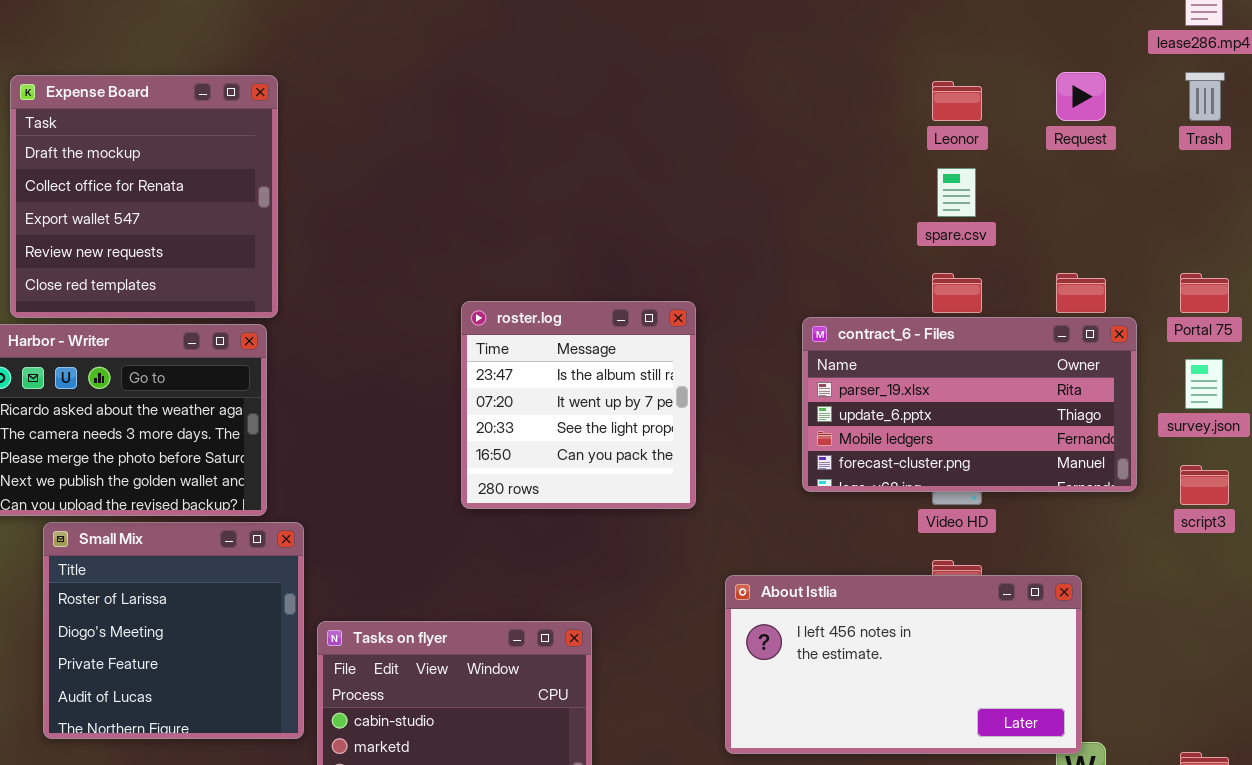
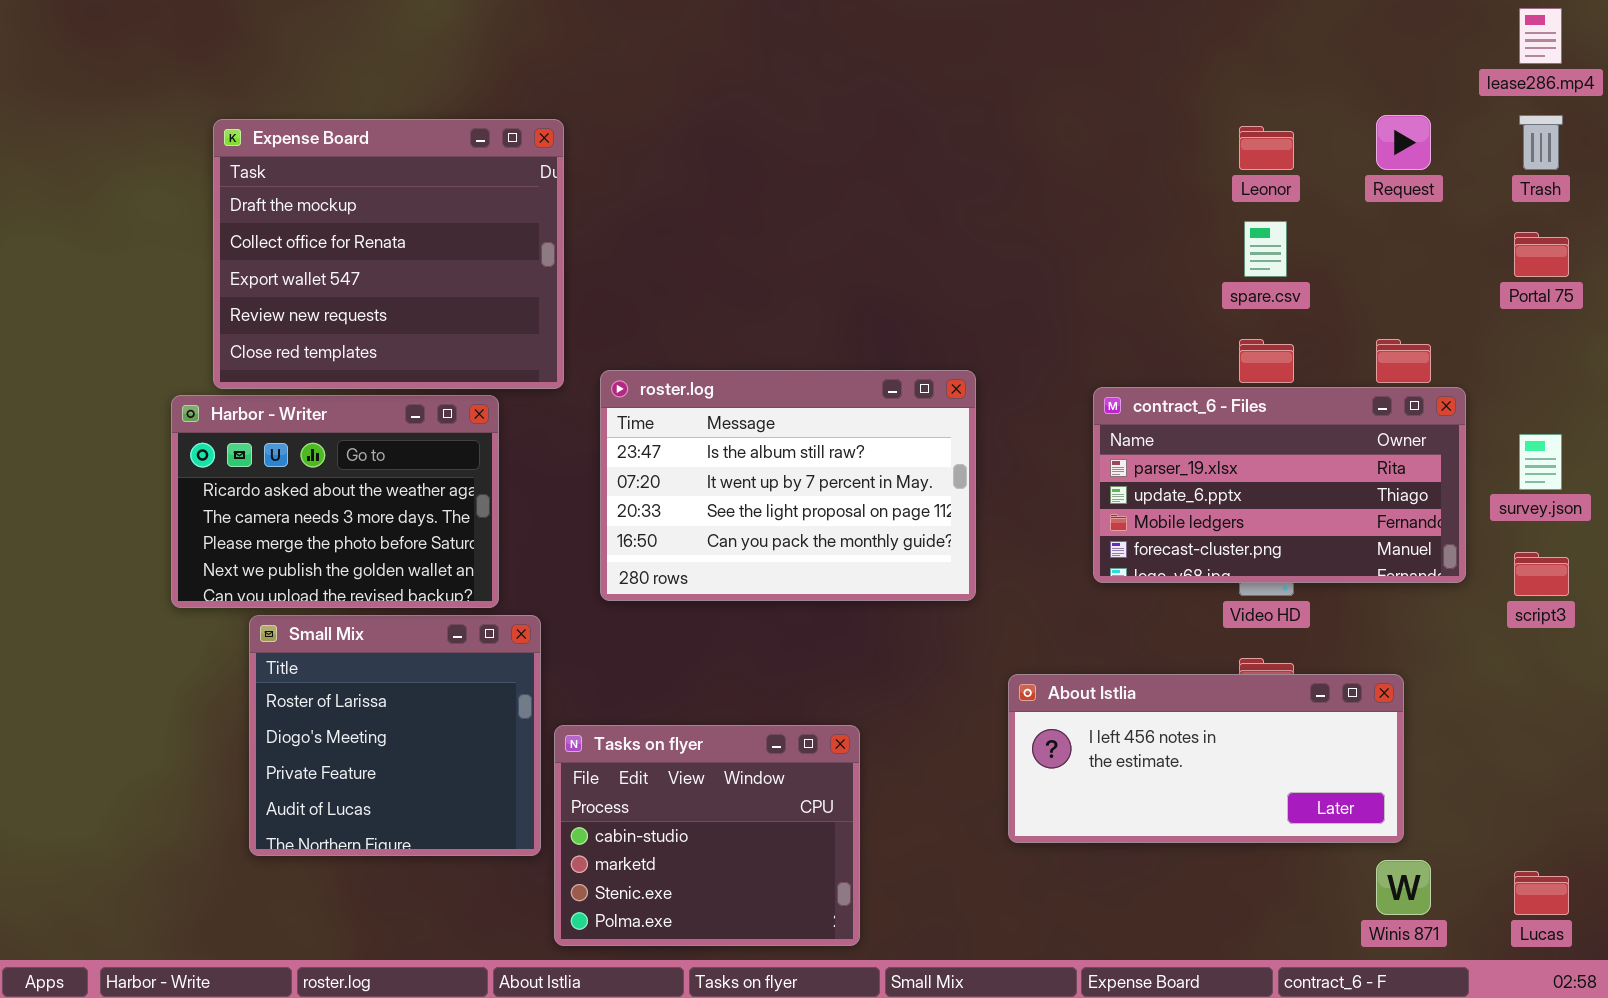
Expense Board: [10,75,278,318] -> [213,119,564,389], resized
Portal 75: [1180,273,1229,313] -> [1514,232,1569,277], moved
roster.log: [461,301,696,509] -> [600,370,976,601], resized
About Istlia: [725,575,1082,754] -> [1008,674,1404,843], resized

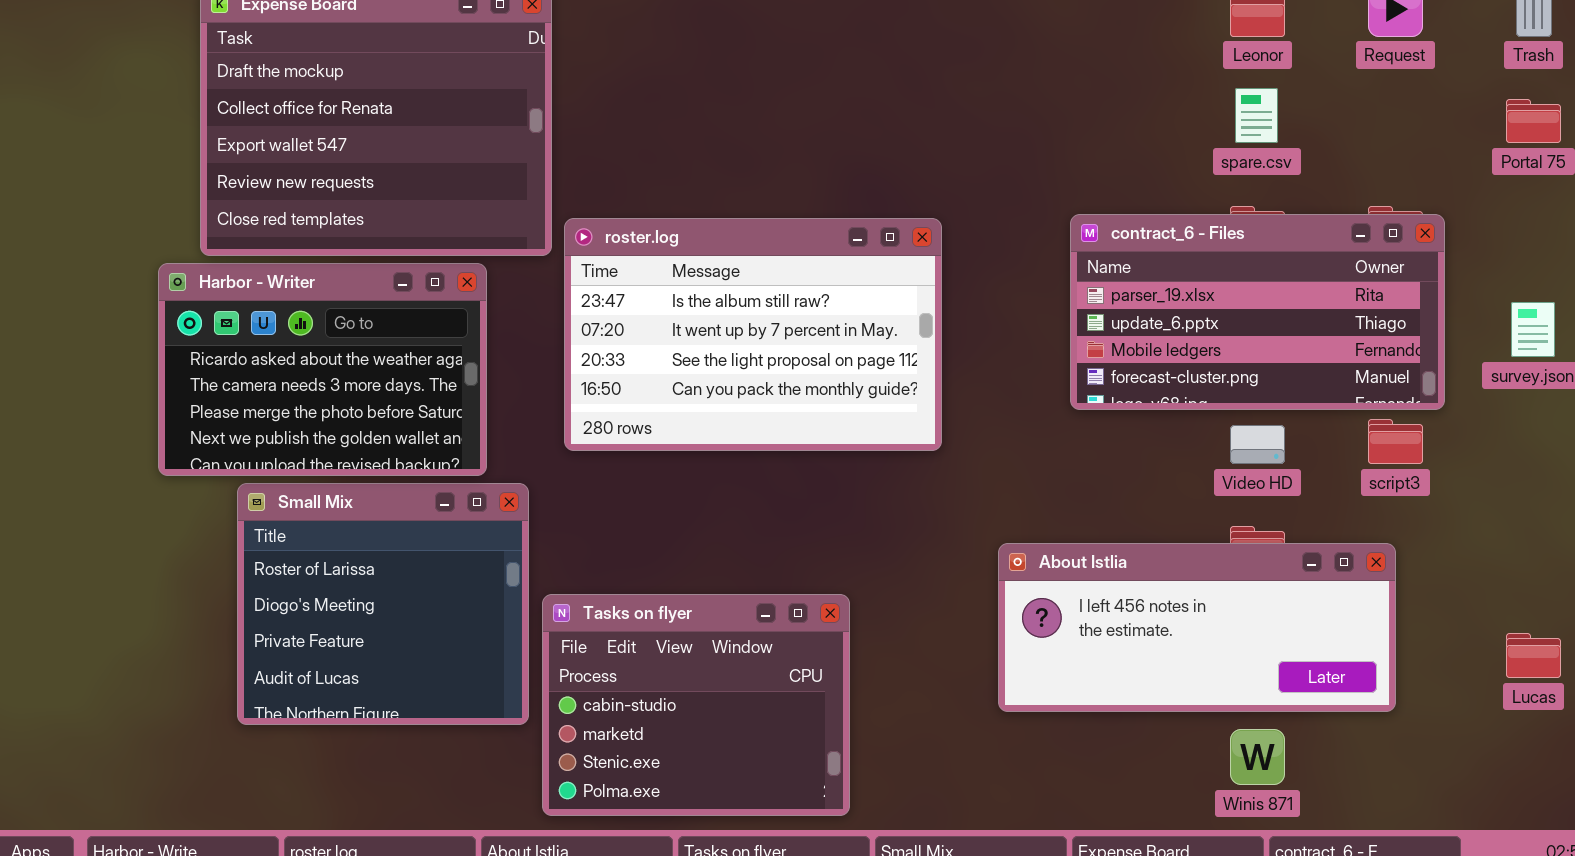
roster.log: [600,370,976,601] -> [564,218,942,451], moved
contract_6 - Files: [1093,387,1466,583] -> [1070,214,1445,410], moved
script3: [1514,552,1569,596] -> [1368,419,1423,464], moved
Winis 871: [1376,860,1431,915] -> [1230,729,1285,785], moved
Lucas: [1514,871,1569,915] -> [1506,633,1561,678], moved

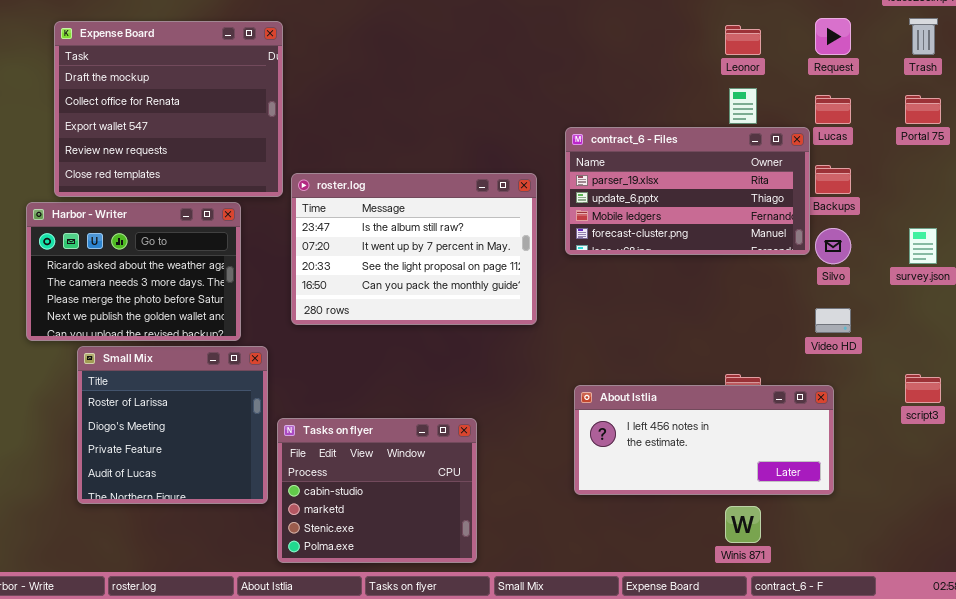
contract_6 - Files: [1070,214,1445,410] -> [565,127,810,255], moved
script3: [1368,419,1423,464] -> [905,374,941,403], moved
Video HD: [1230,425,1285,464] -> [815,308,851,333], moved
Lucas: [1506,633,1561,678] -> [815,95,851,124], moved

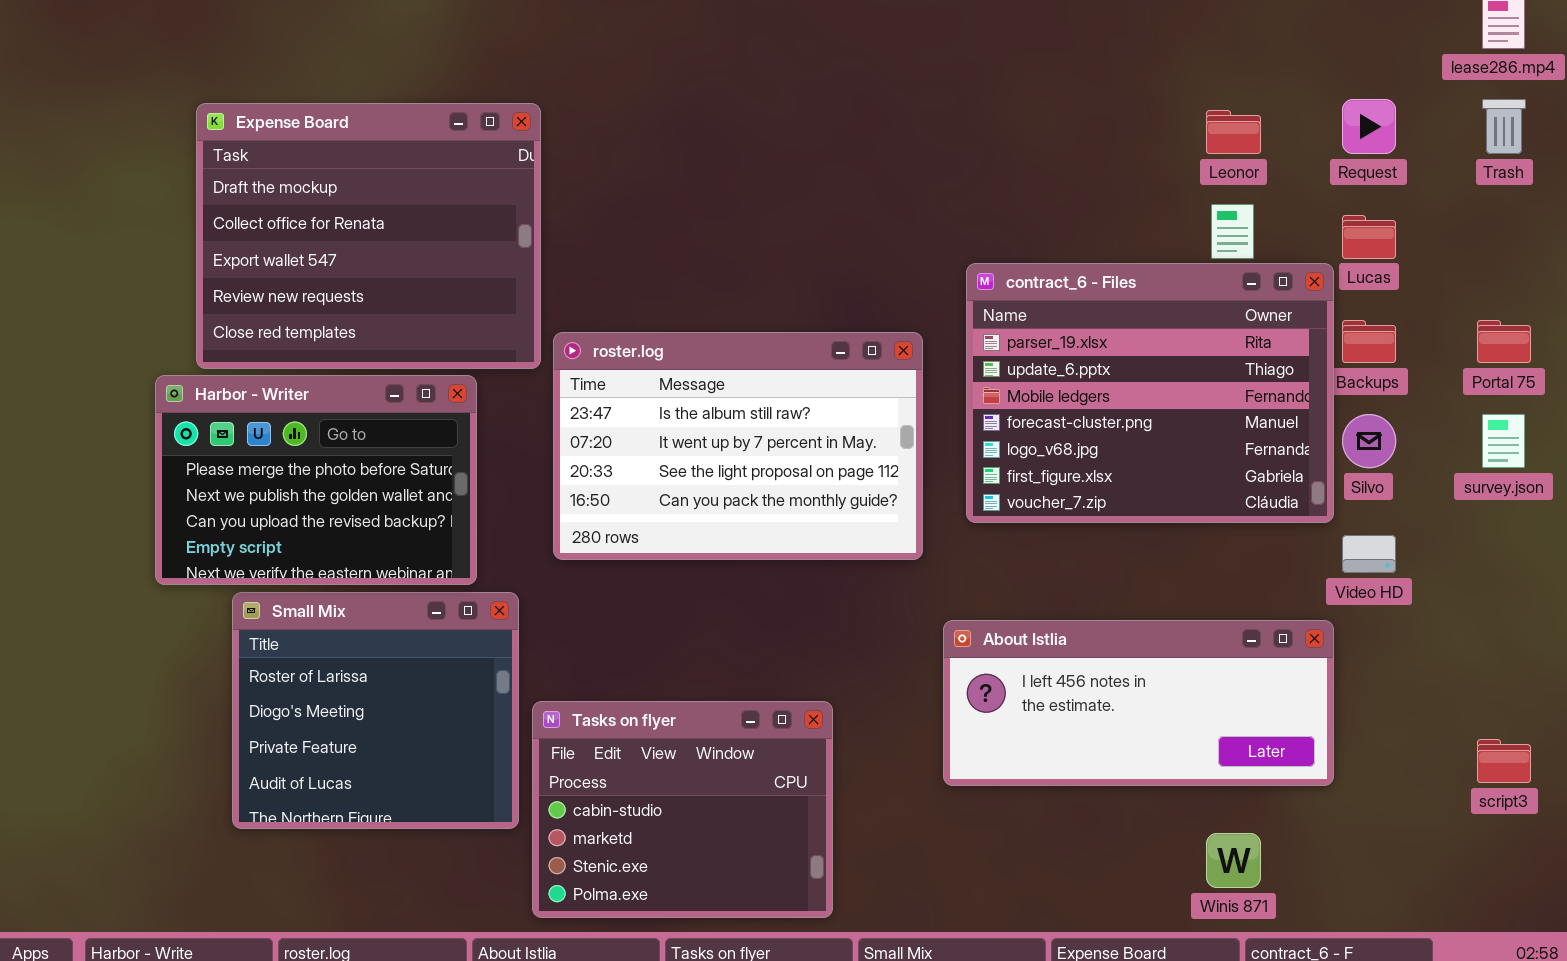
Portal 75: [905,95,941,124] -> [1477,320,1531,363], moved
contract_6 - Files: [565,127,810,255] -> [966,263,1334,523], resized
Harbor - Writer: [26,202,241,341] -> [155,375,477,585], scrolled down 2 rows
script3: [905,374,941,403] -> [1477,739,1531,783], moved
About Istlia: [574,385,834,495] -> [943,620,1334,786], moved

